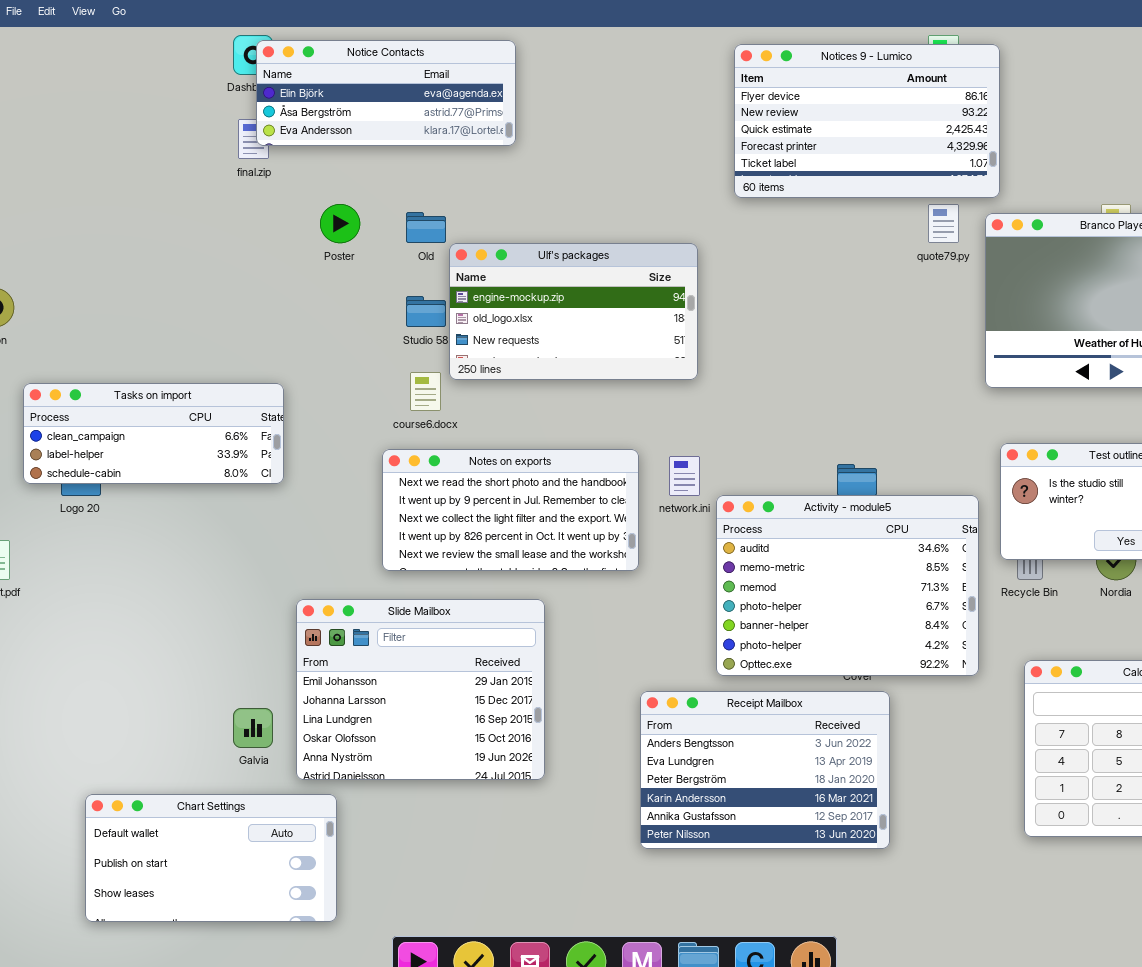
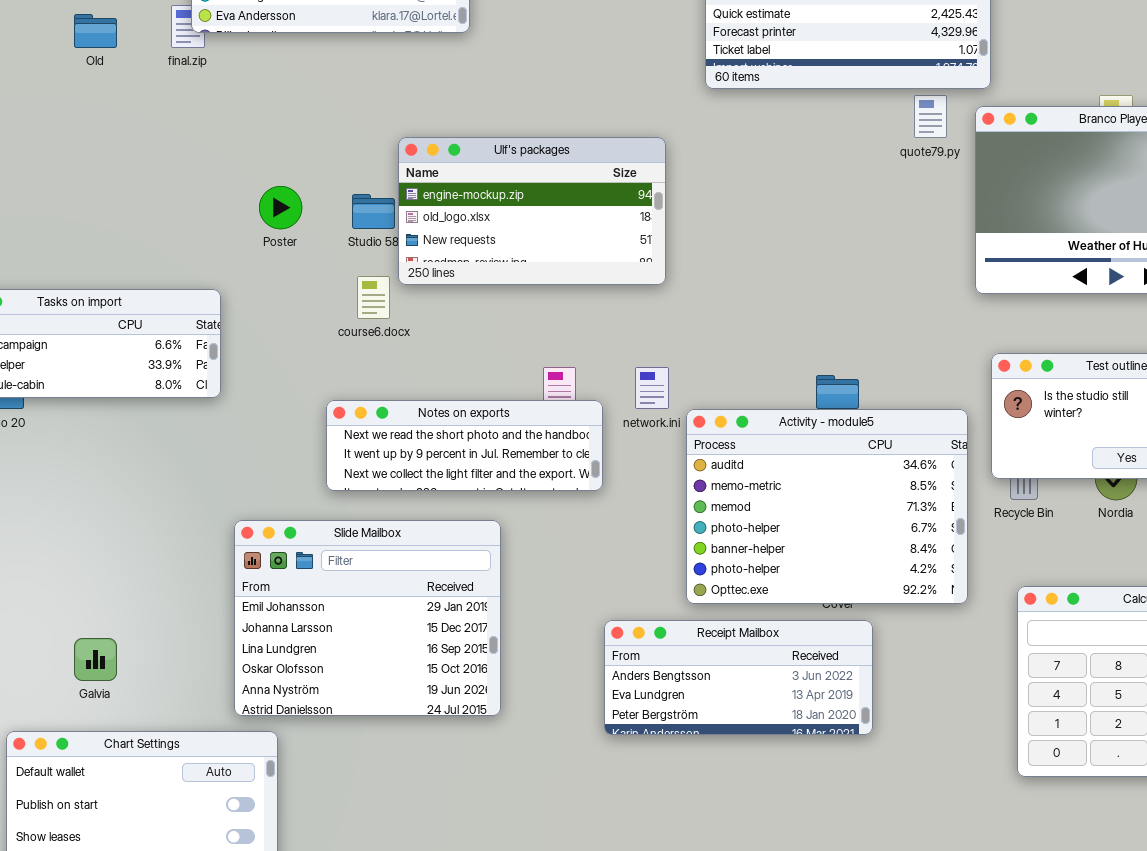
Poster: [320,204,360,243] -> [259,186,302,229], moved
Old: [406,212,446,243] -> [74,14,117,48], moved
Notes on exports: [382,449,639,571] -> [326,400,603,491], resized
Receipt Mailbox: [640,691,890,849] -> [604,620,873,735], resized
Galvia: [233,708,273,748] -> [74,638,117,681], moved

